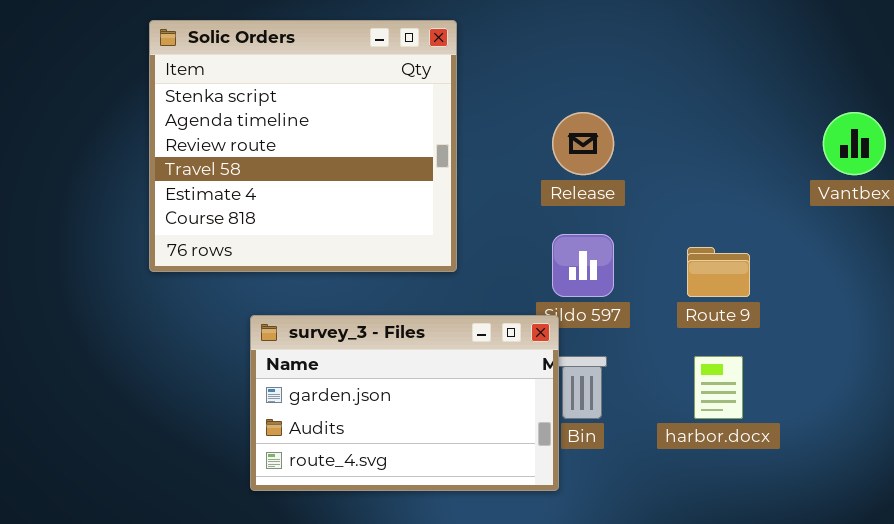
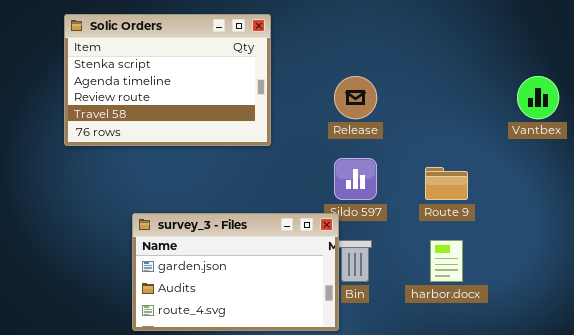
Solic Orders: [149,20,457,272] -> [64,14,271,146], resized

